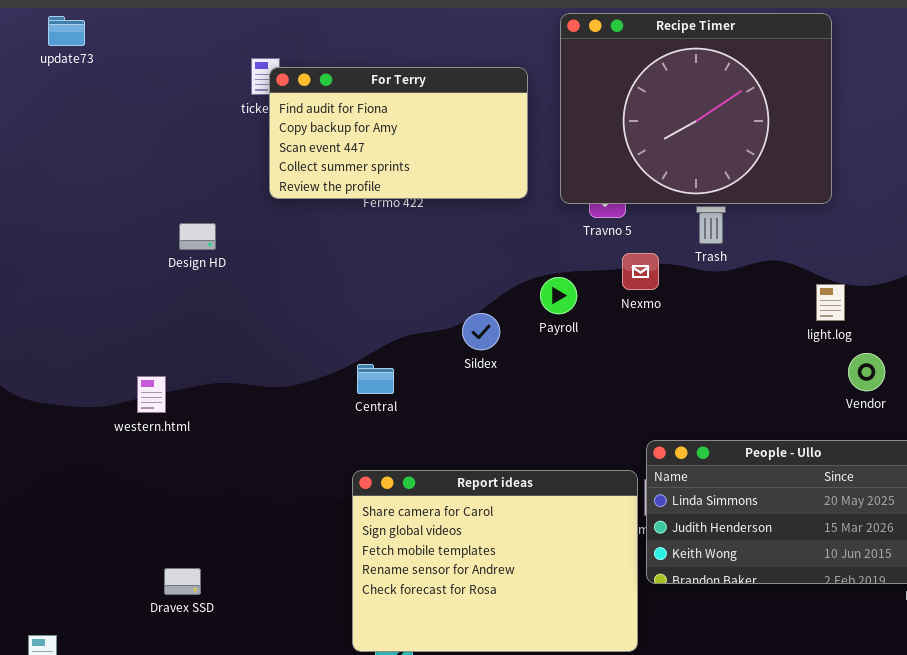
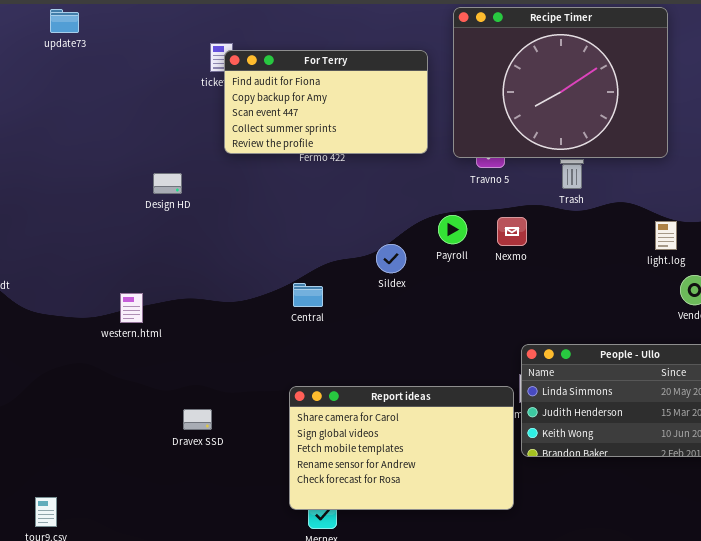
Nexmo: [622,253,659,290] -> [497,217,527,246], moved
Report ideas: [352,470,638,652] -> [289,386,514,510], resized
Dravex SSD: [164,568,201,595] -> [183,409,212,430], moved

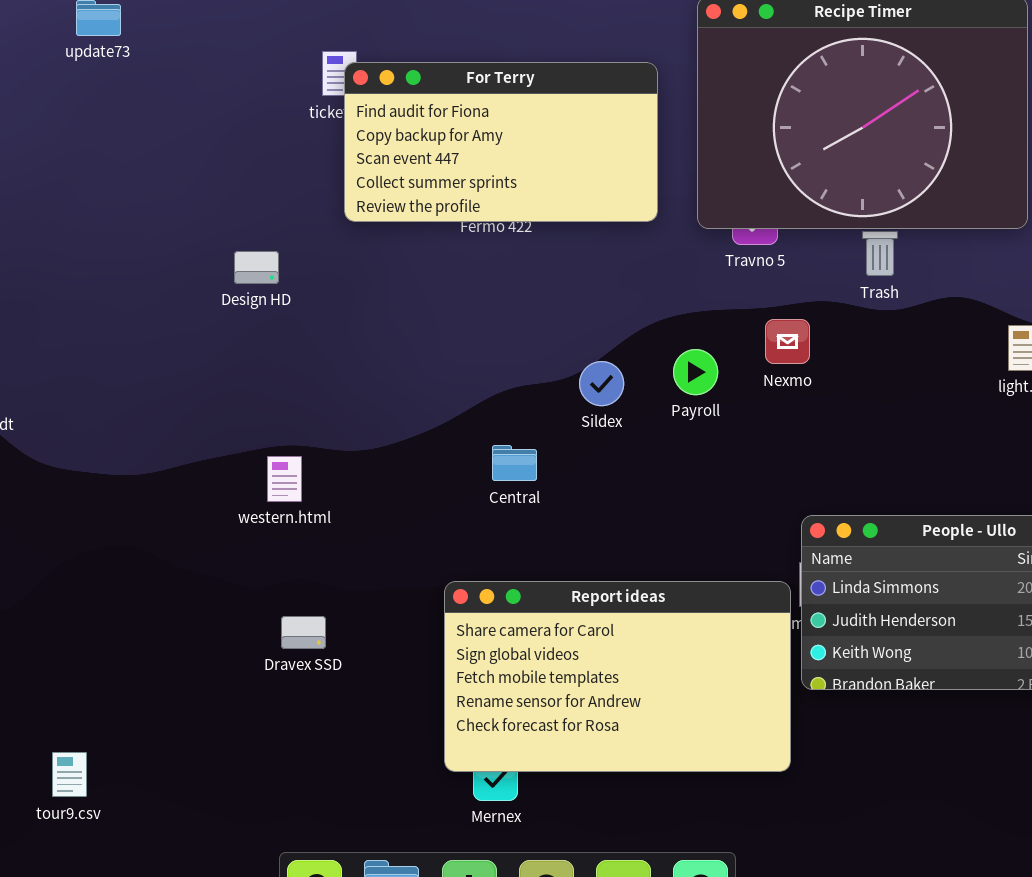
Payroll: [438,215,467,244] -> [673,349,718,395], moved
Central: [293,283,323,307] -> [492,445,537,481], moved
western.html: [120,293,143,323] -> [267,456,302,502], moved

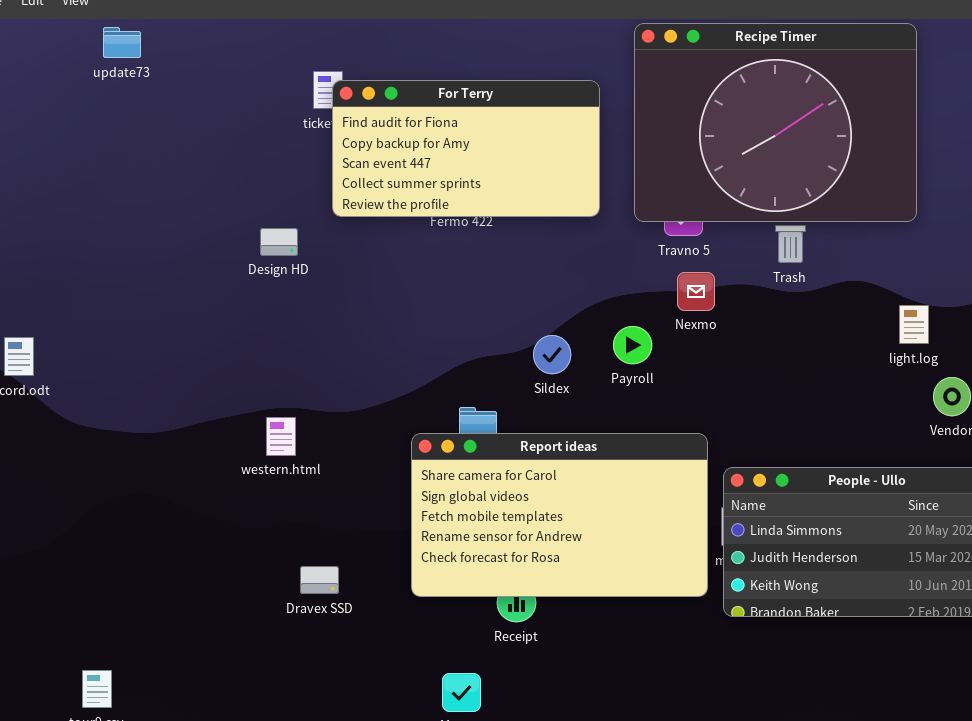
Design HD: [234,251,279,284] -> [260,228,298,256], moved
Nexmo: [765,319,810,364] -> [677,272,715,311], moved
Report ideas: [444,581,791,772] -> [411,433,708,597], moved
Dravex SSD: [281,616,326,649] -> [300,566,339,594], moved

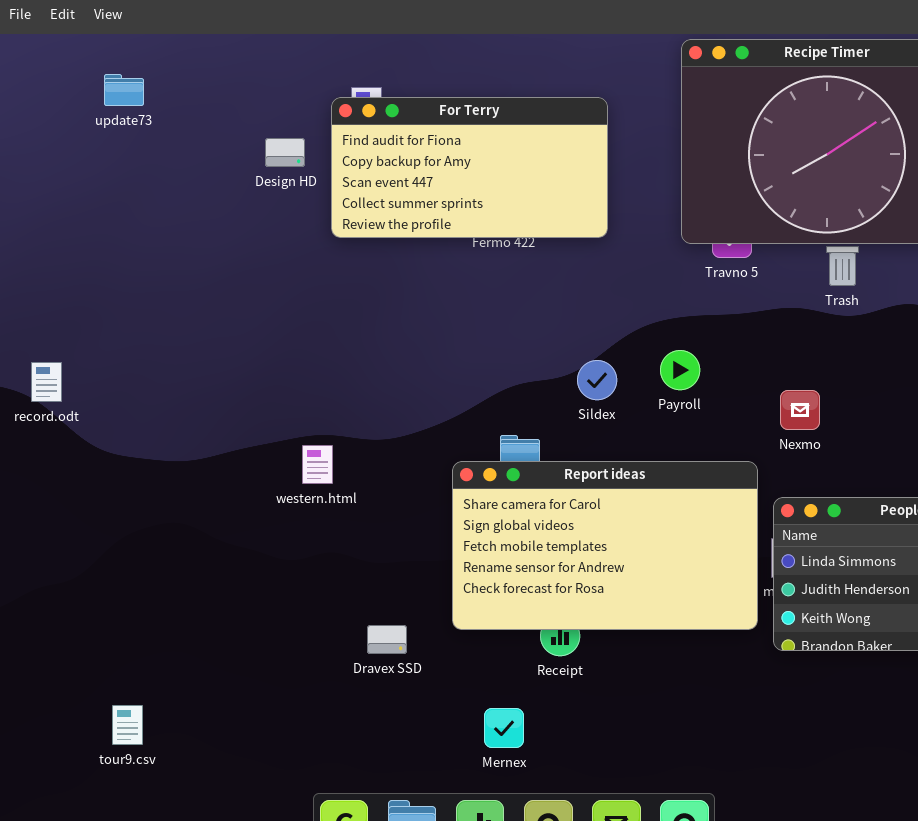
update73: [103,27,141,58] -> [104,74,144,106], moved
For Terry: [332,80,600,217] -> [331,97,608,238], moved
Design HD: [260,228,298,256] -> [265,138,305,167], moved
Nexmo: [677,272,715,311] -> [780,390,820,430], moved
Dravex SSD: [300,566,339,594] -> [367,625,407,654], moved

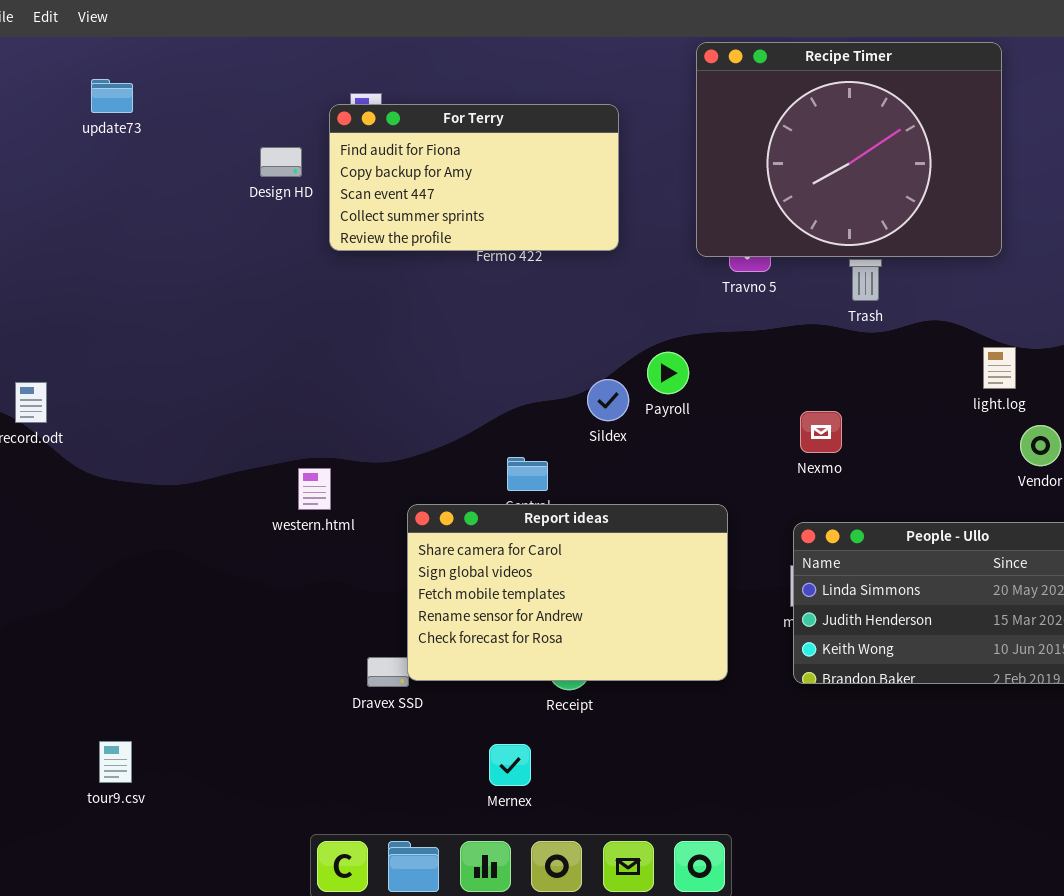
Payroll: [660,350,700,390] -> [647,352,689,394], moved
Report ideas: [452,461,758,630] -> [407,504,728,681], moved

